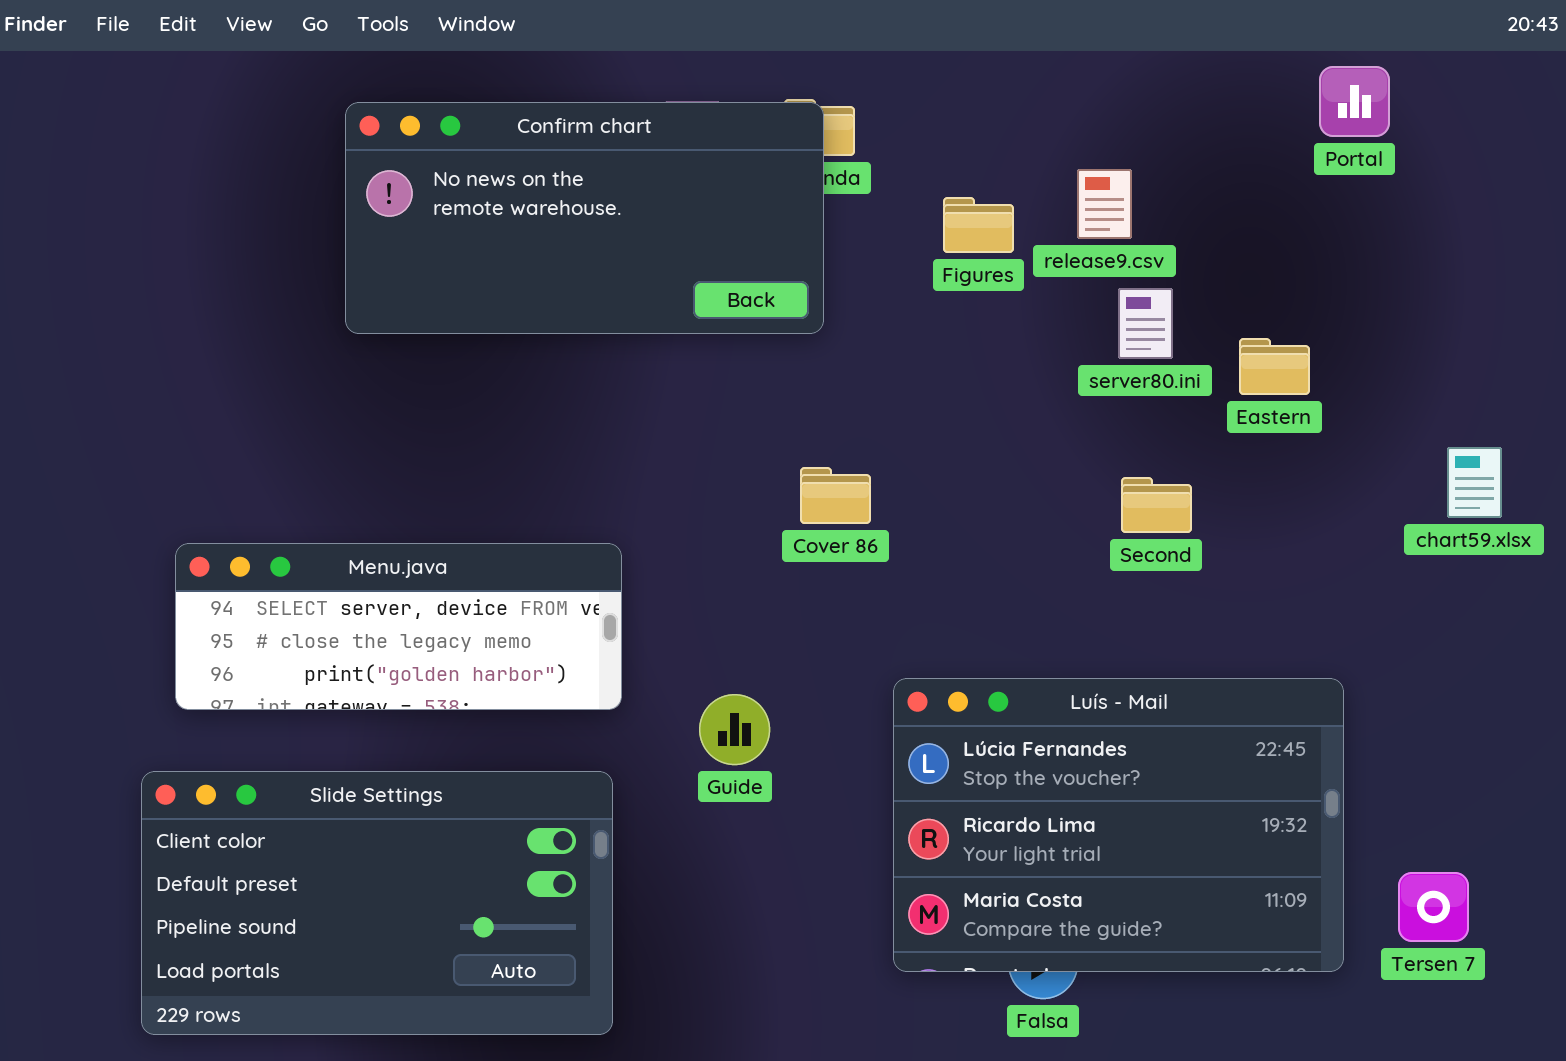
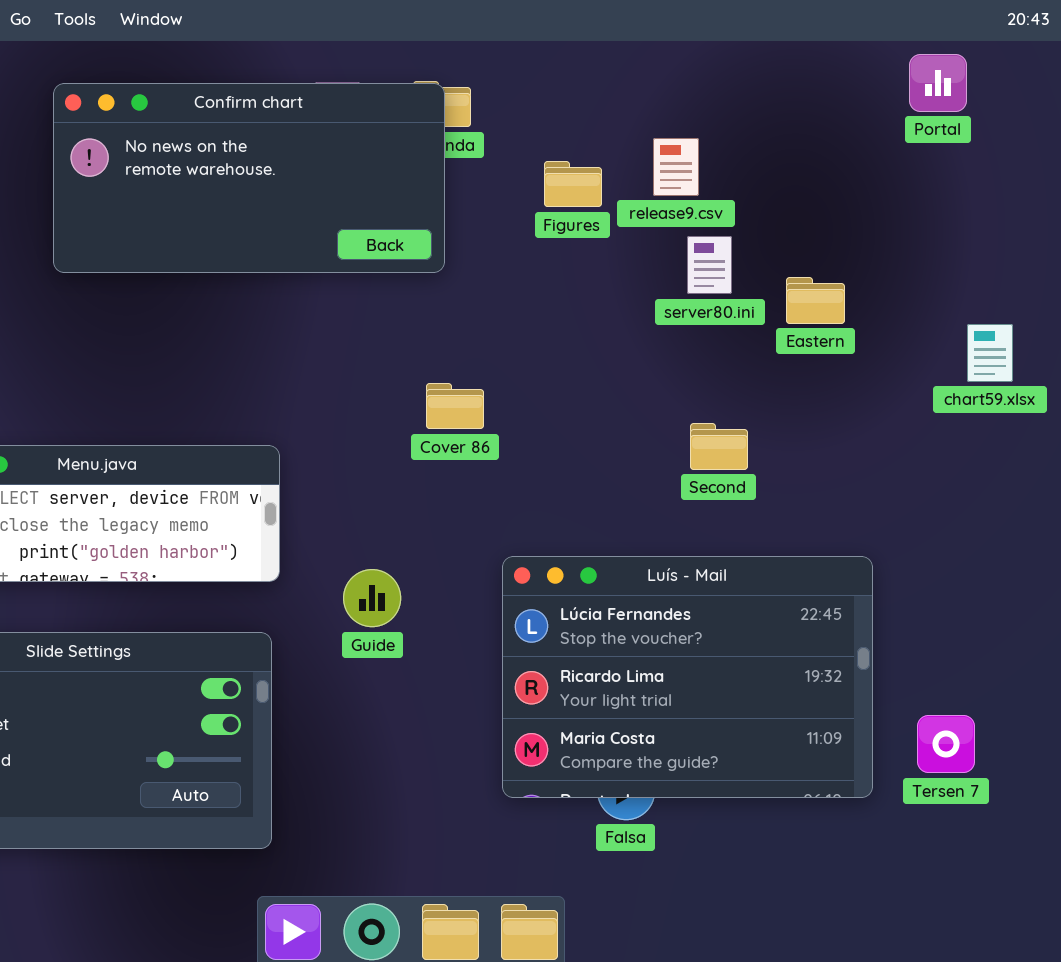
Portal: [1319,66,1390,137] -> [909,54,967,112], moved
chart59.xlsx: [1447,447,1502,518] -> [967,324,1013,382], moved
Second: [1121,477,1192,533] -> [690,423,748,470], moved

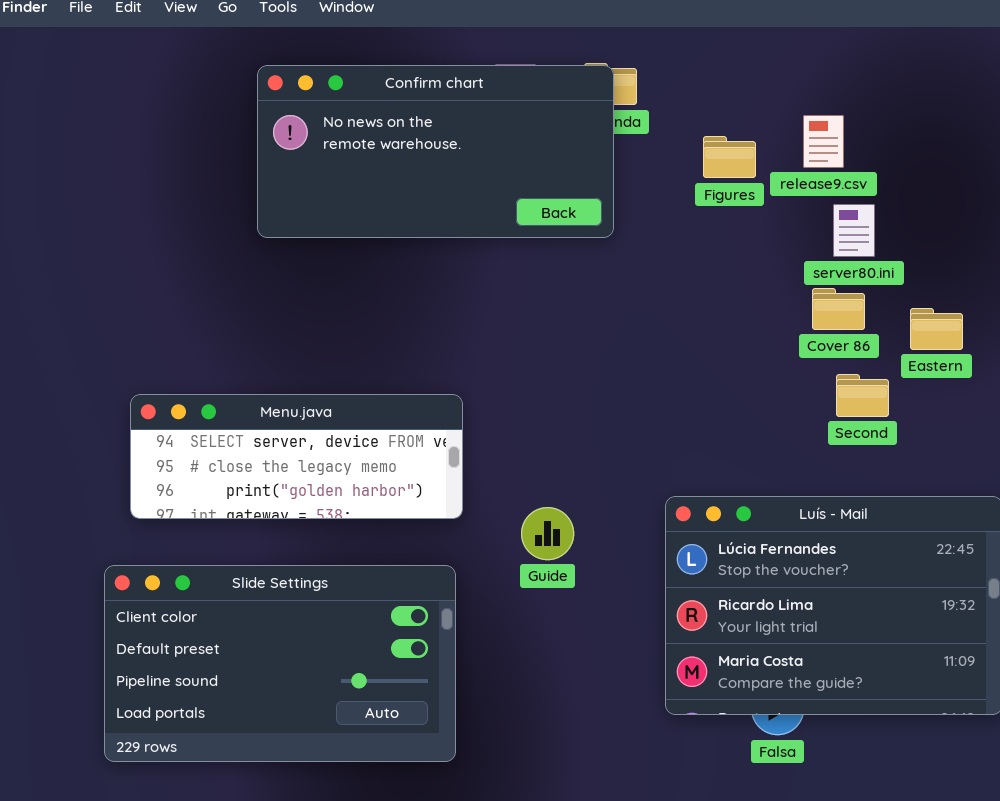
Eastern: [786,277,845,324] -> [910,308,963,350], moved
Cover 86: [426,383,484,429] -> [812,288,865,330], moved

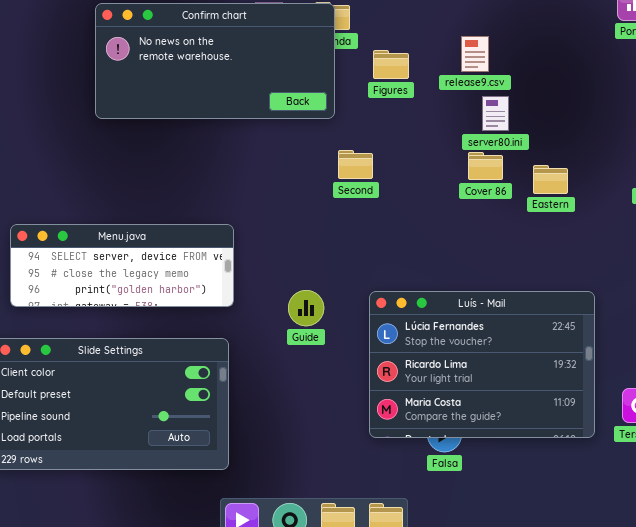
Figures: [703,136,756,178] -> [373,50,409,79], moved
Second: [836,374,889,417] -> [338,150,373,179], moved
Guide: [521,507,574,560] -> [288,290,324,326], moved

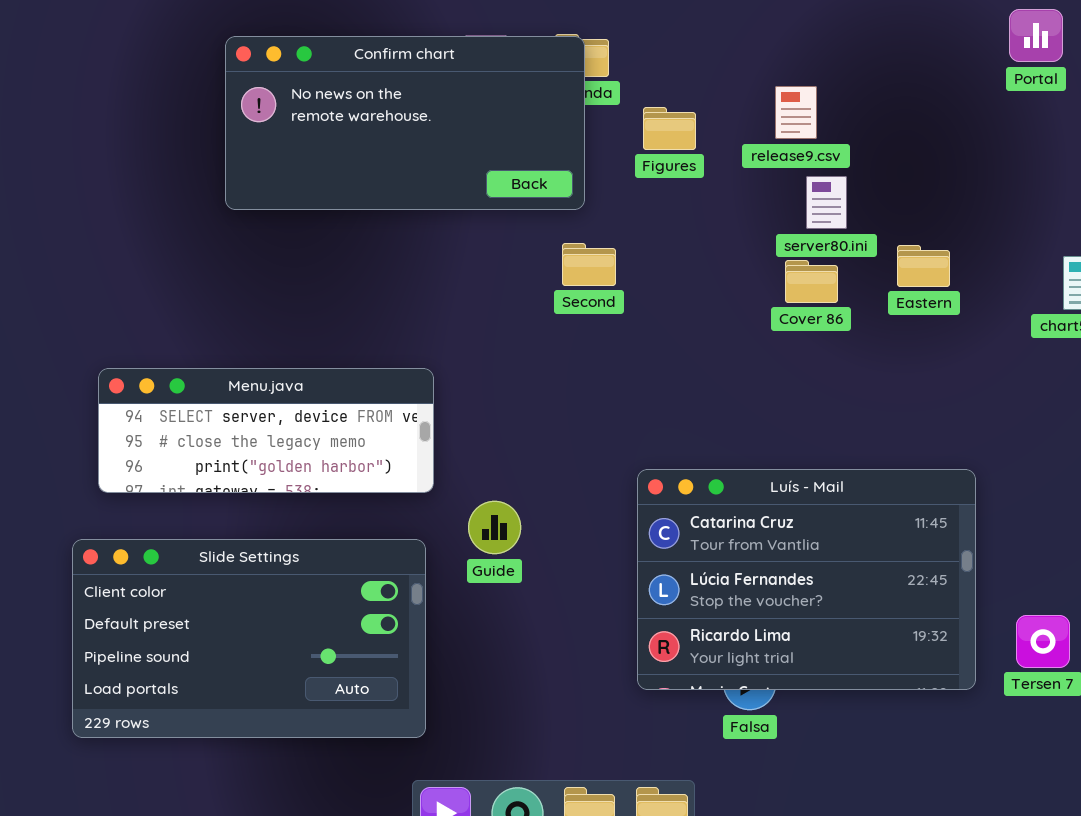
Second: [338,150,373,179] -> [562,243,616,286], moved
Eastern: [533,165,568,194] -> [897,245,950,287], moved
Guide: [288,290,324,326] -> [468,501,521,554], moved
Luís - Mail: [369,291,595,438] -> [637,469,976,690], scrolled up 1 row

